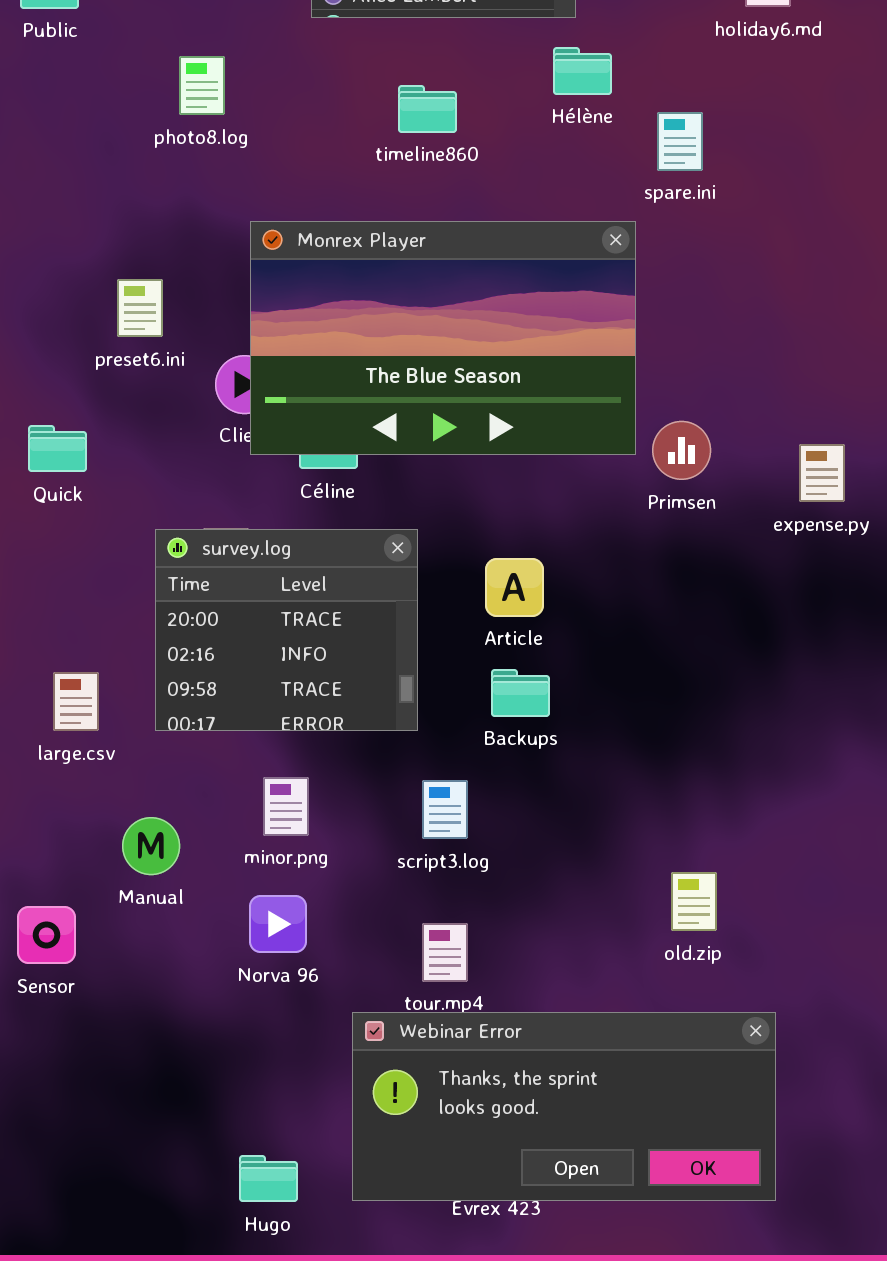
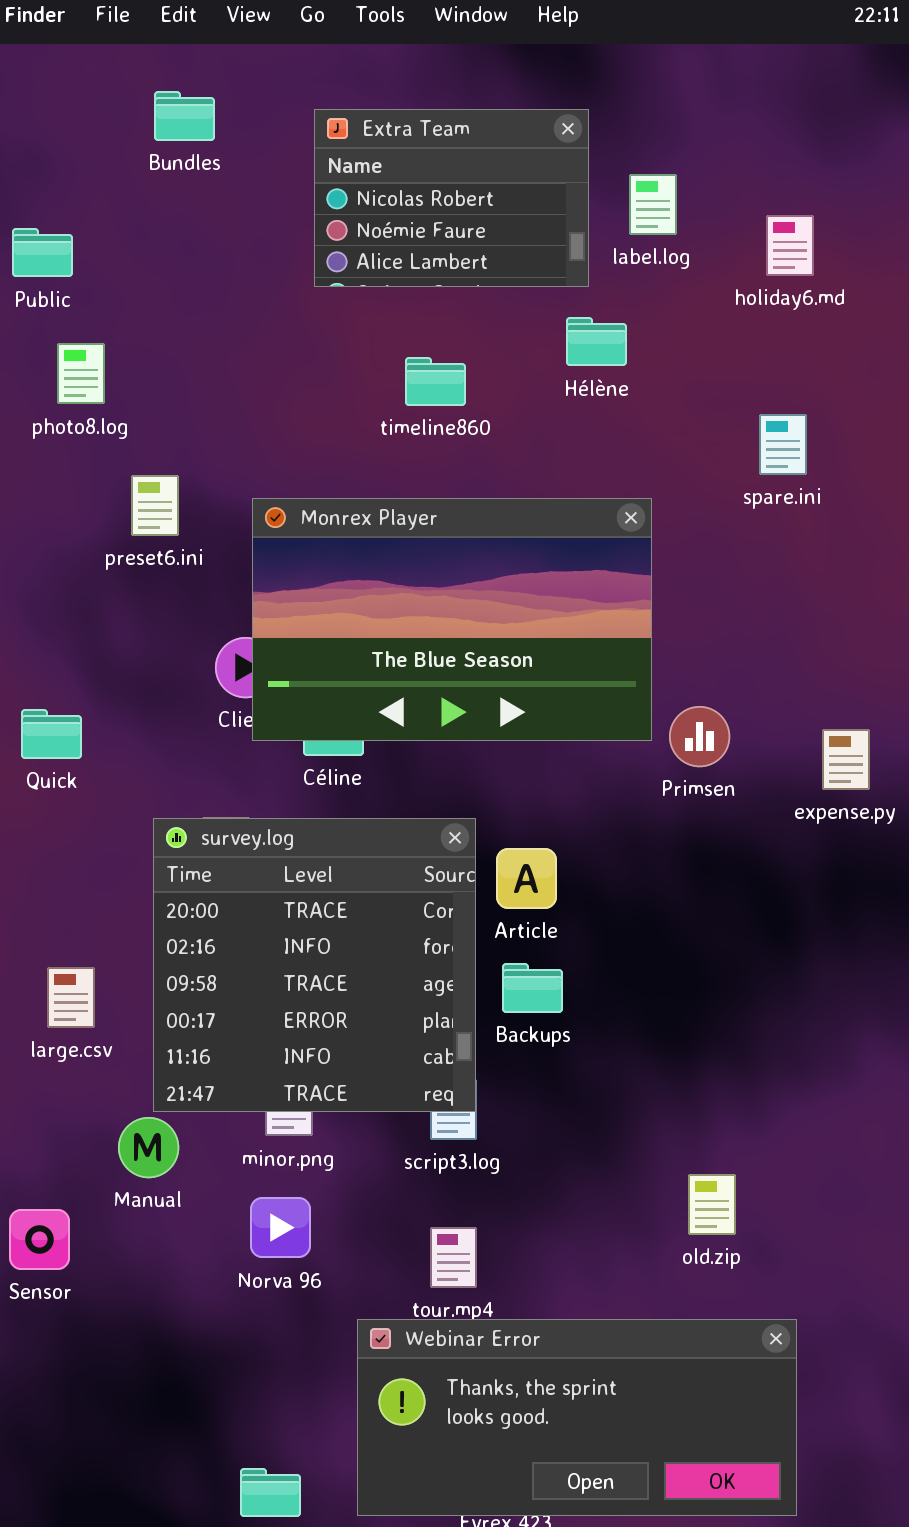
photo8.log: [179,56,225,115] -> [57,343,105,404], moved
spare.ini: [657,112,703,171] -> [759,414,807,475], moved
preset6.ini: [117,279,163,337] -> [131,475,179,536], moved
survey.log: [155,529,418,731] -> [153,818,476,1112], resized

